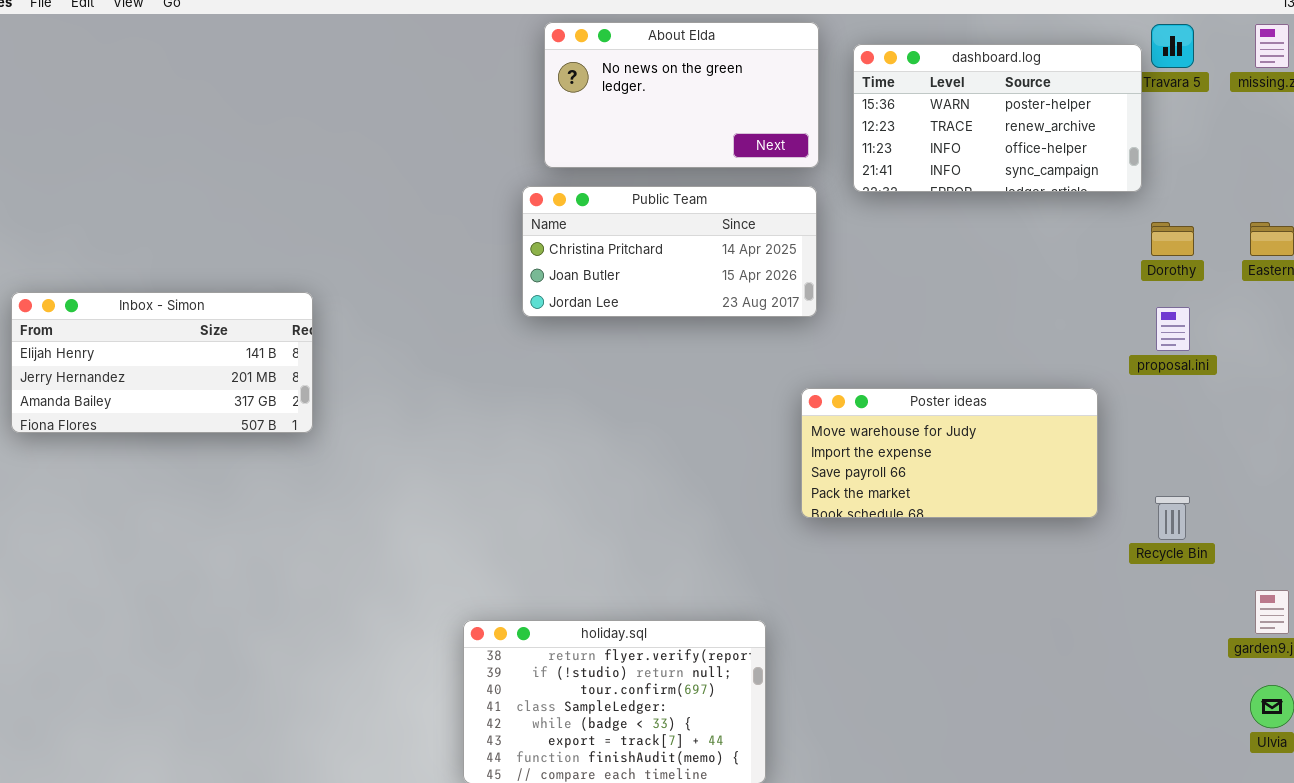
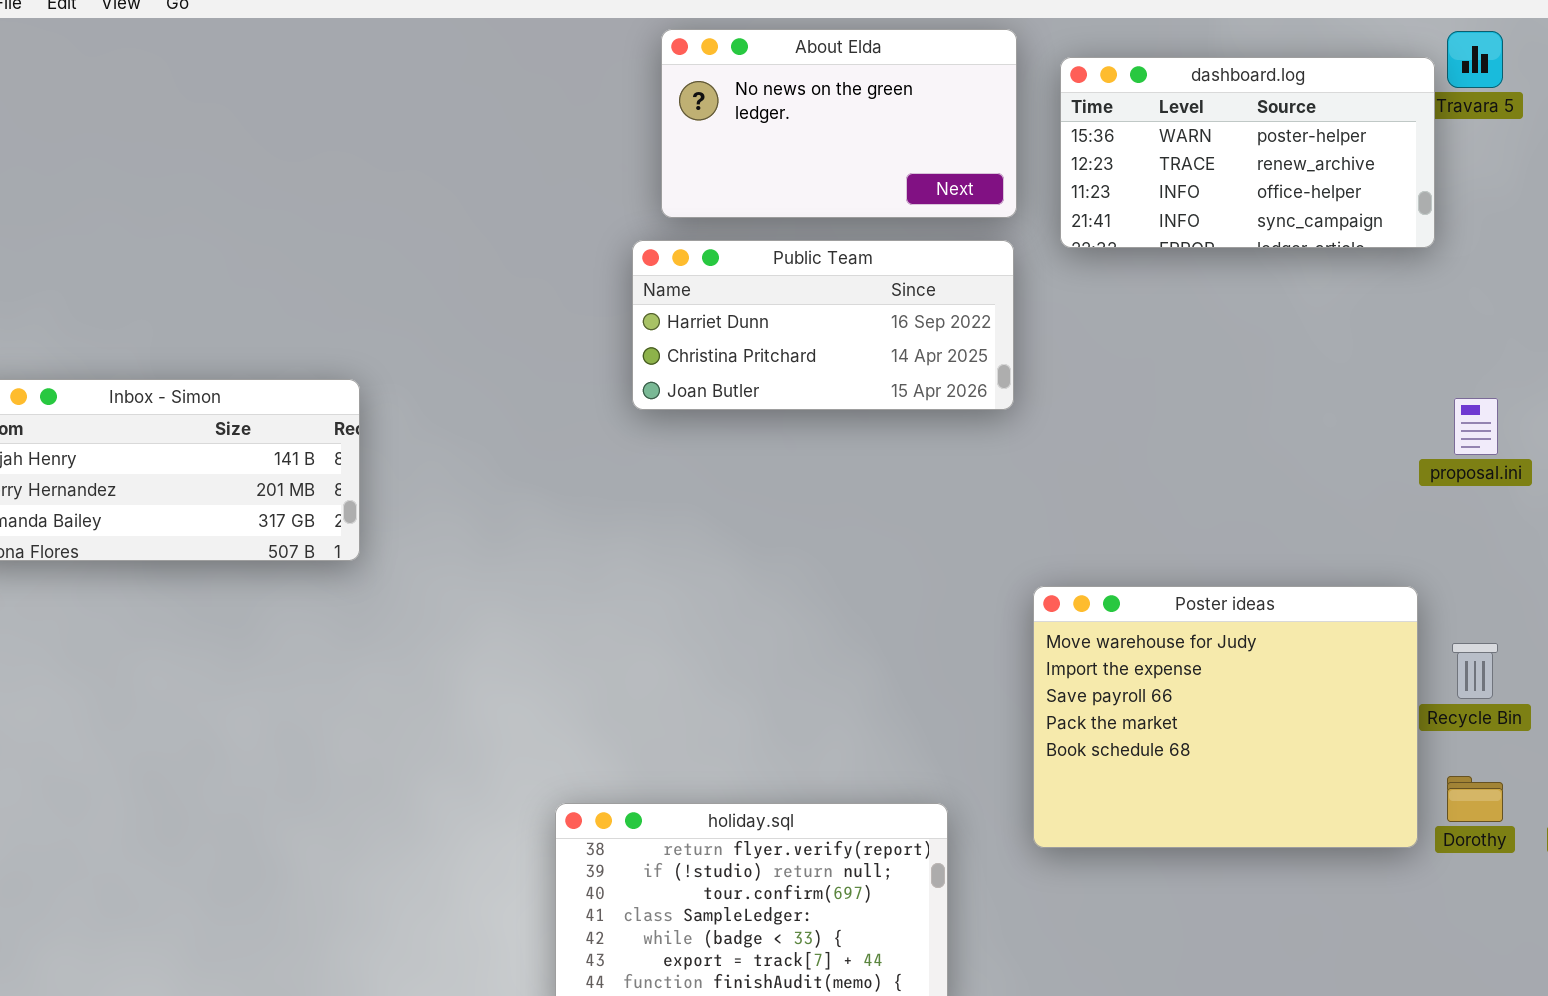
Public Team: [522,186,817,317] -> [632,240,1014,410], scrolled up 1 row
Dorothy: [1151,222,1194,256] -> [1447,776,1503,822], moved
Poster ideas: [801,388,1098,518] -> [1033,586,1418,848], moved, resized

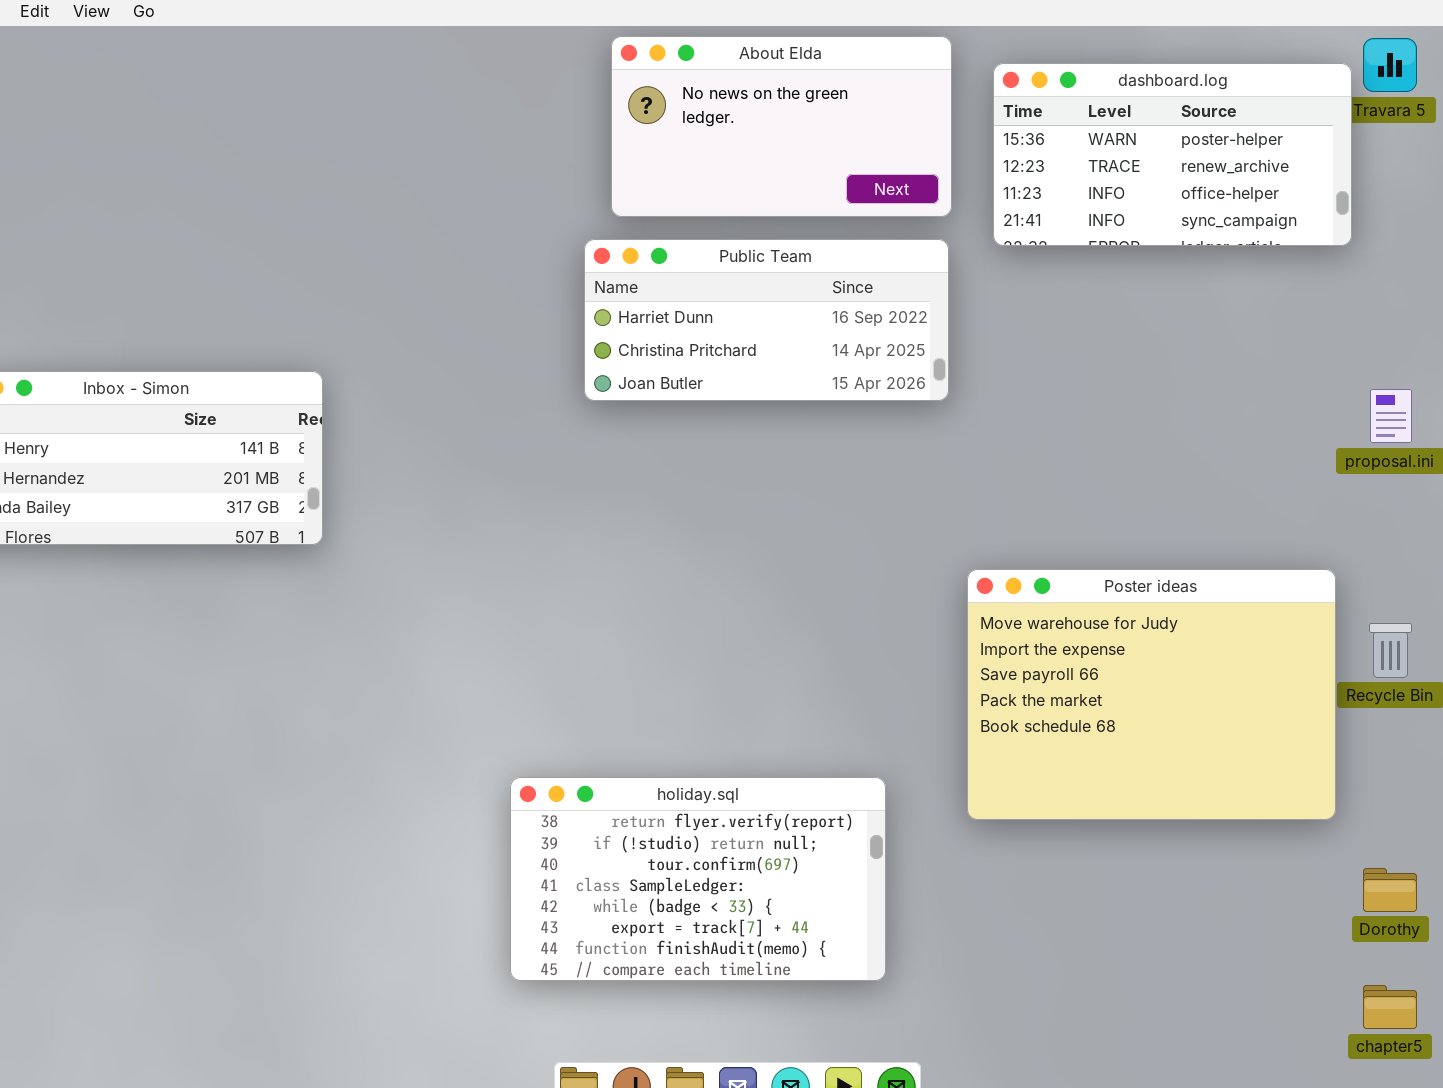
Dorothy: [1447,776,1503,822] -> [1363,868,1417,912], moved

